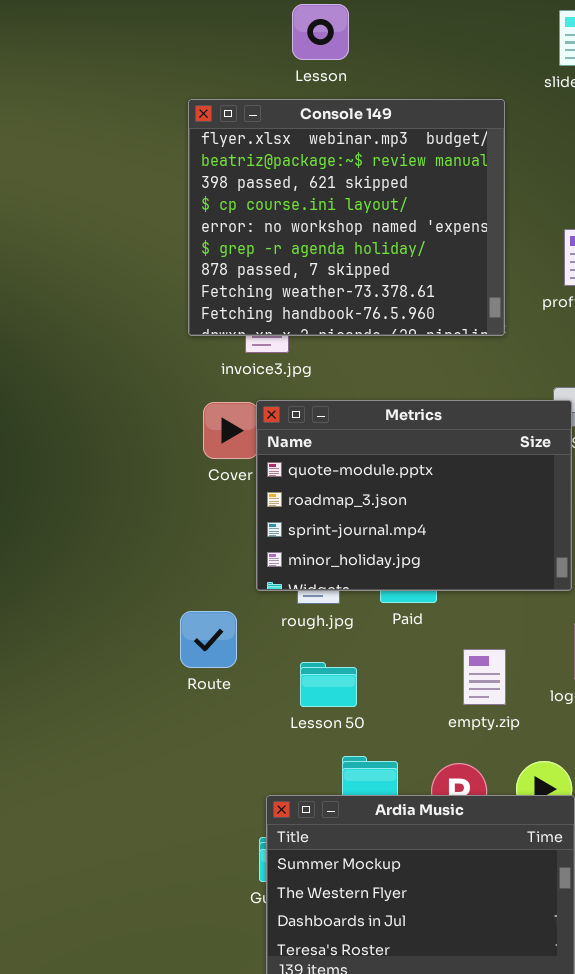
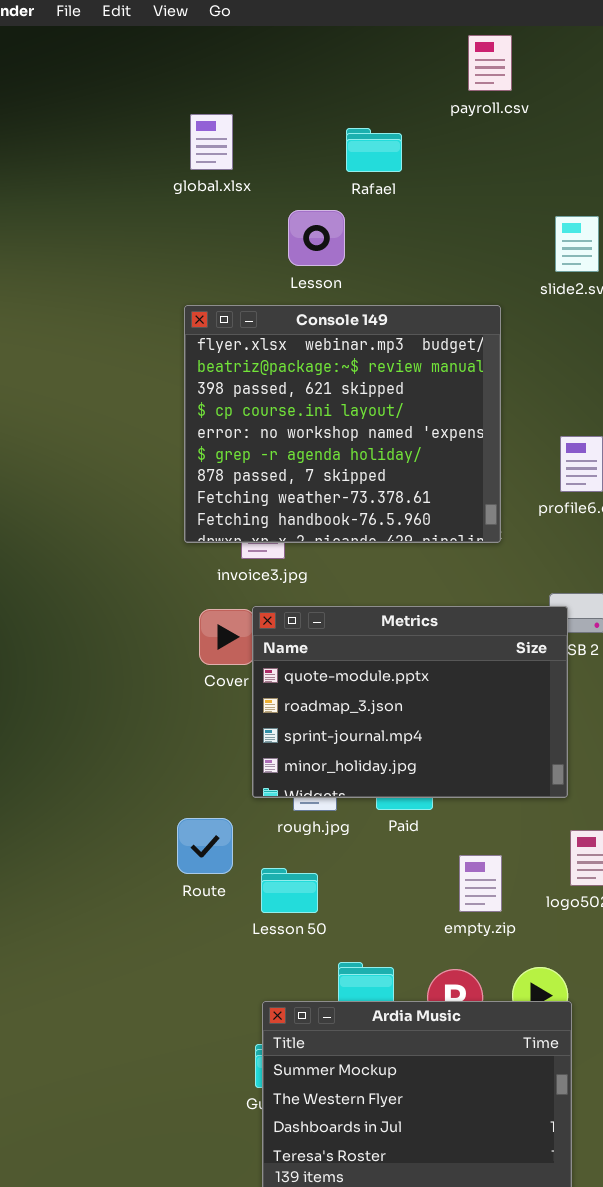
Lesson 50: [300,662,357,707] -> [261,868,318,913], moved

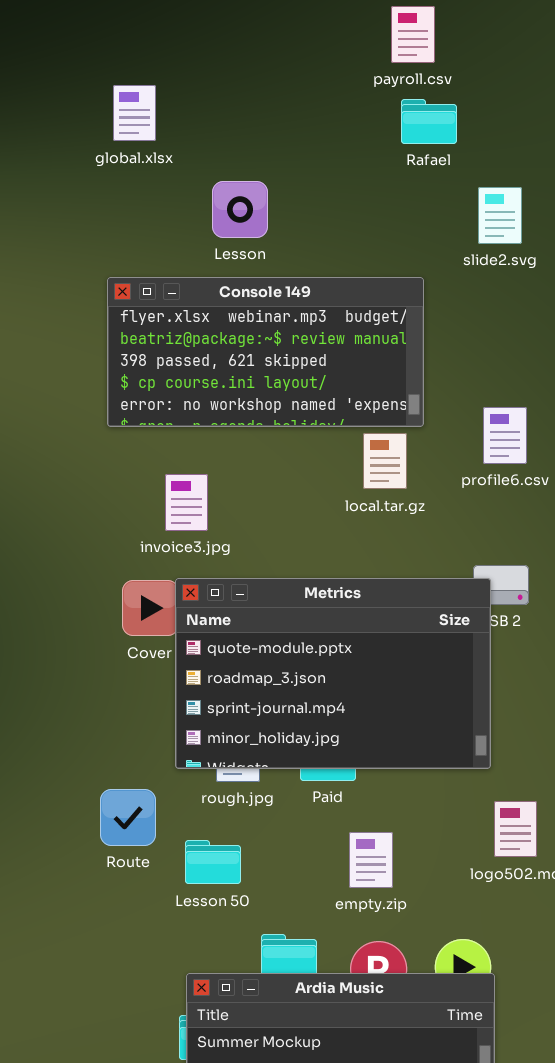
Rafael: [346,128,402,172] -> [401,99,457,144], moved
Console 149: [184,305,501,543] -> [107,277,424,427], resized
empty.zip: [459,855,502,912] -> [349,832,393,888], moved

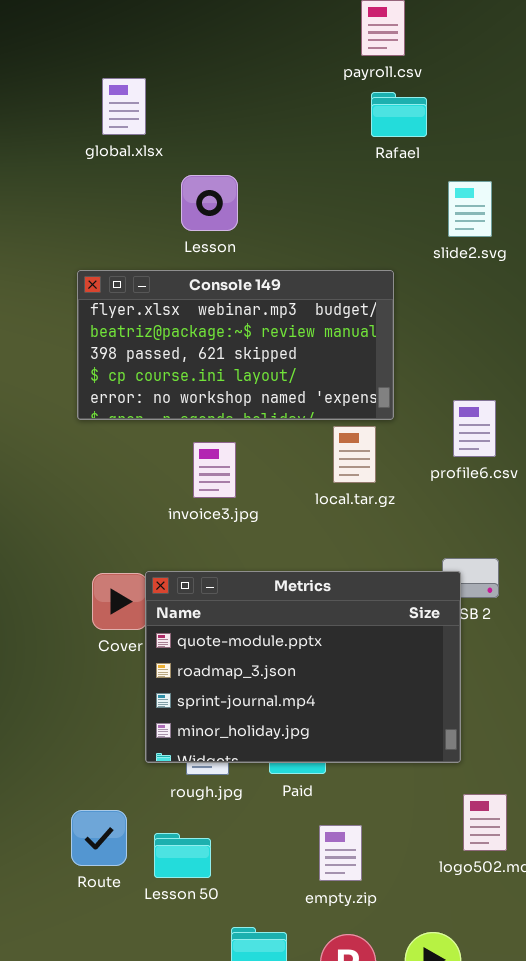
global.xlsx: [113,85,156,141] -> [102,78,146,135], moved
invoice3.jpg: [165,474,208,531] -> [193,442,236,498], moved
Route: [100,789,156,846] -> [71,810,127,866], moved

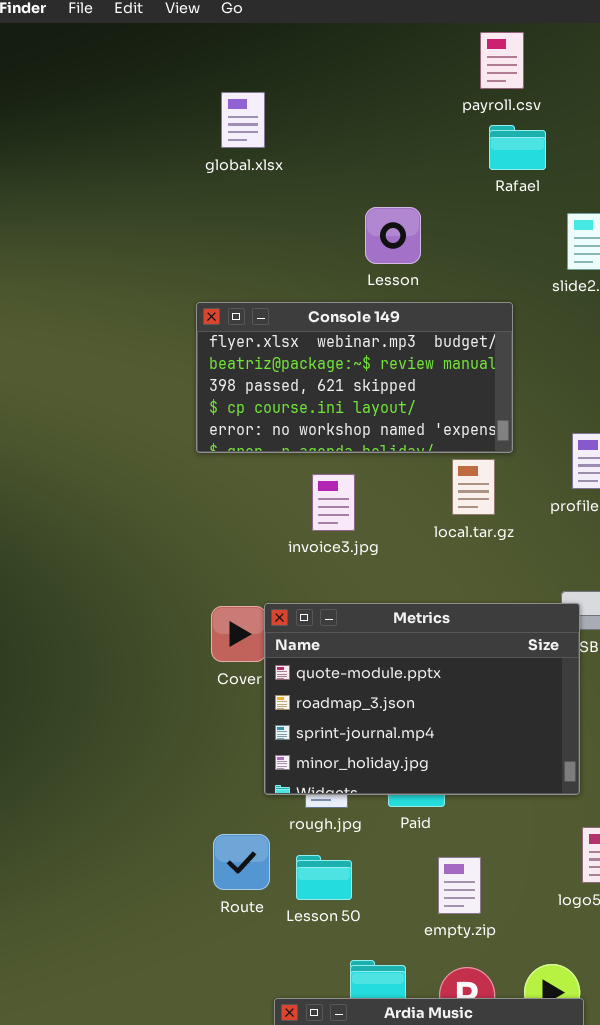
global.xlsx: [102,78,146,135] -> [221,92,265,148], moved
Lesson: [181,175,238,231] -> [365,207,421,264], moved
Route: [71,810,127,866] -> [213,834,270,890], moved
Lesson 50: [154,833,211,878] -> [296,855,352,900], moved

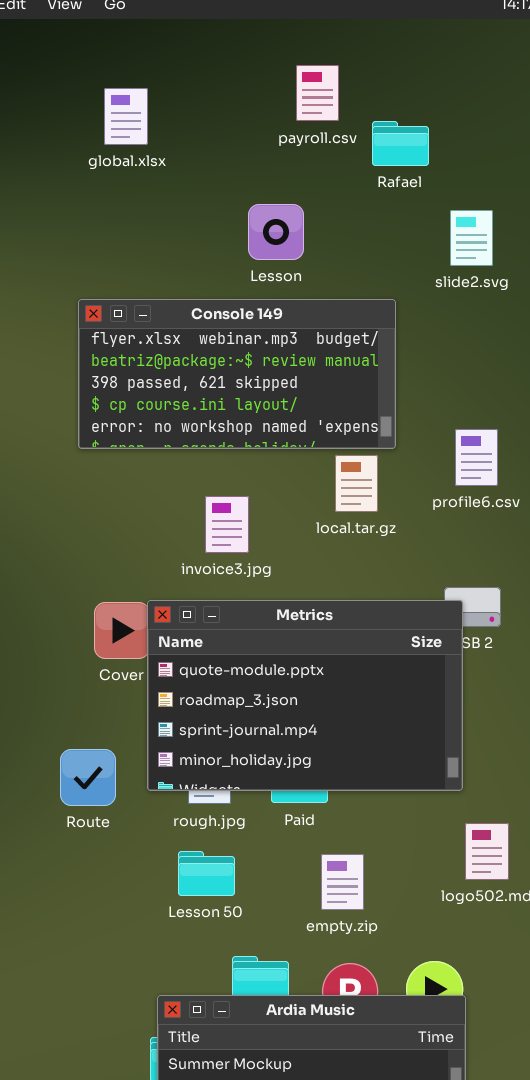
payroll.csv: [480,32,524,89] -> [296,65,339,121], moved
invoice3.jpg: [312,474,355,531] -> [205,496,249,553], moved
Route: [213,834,270,890] -> [60,749,116,806], moved

